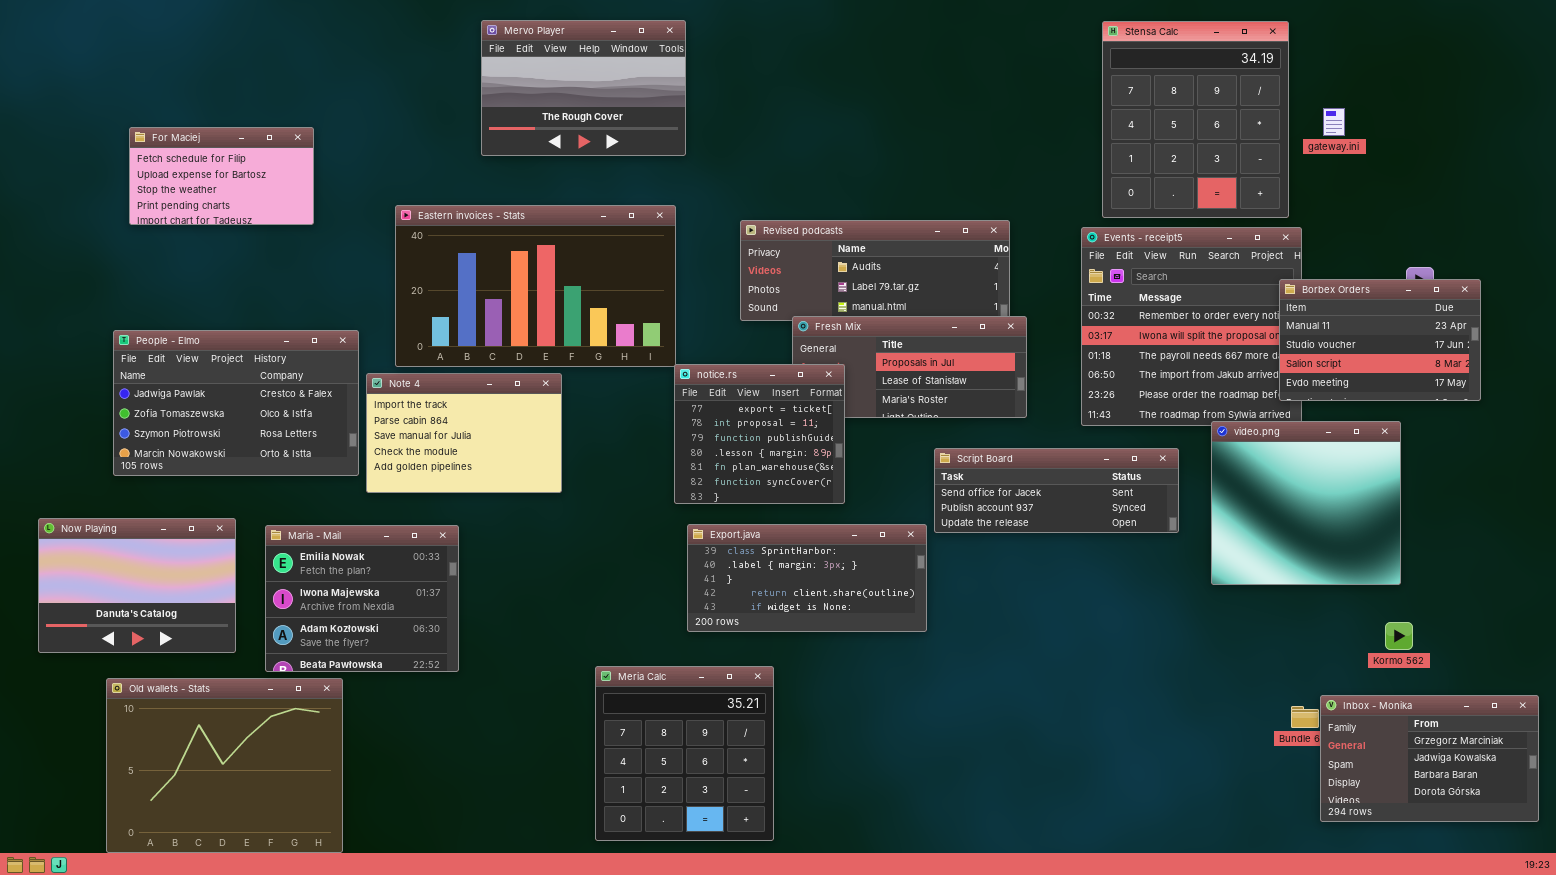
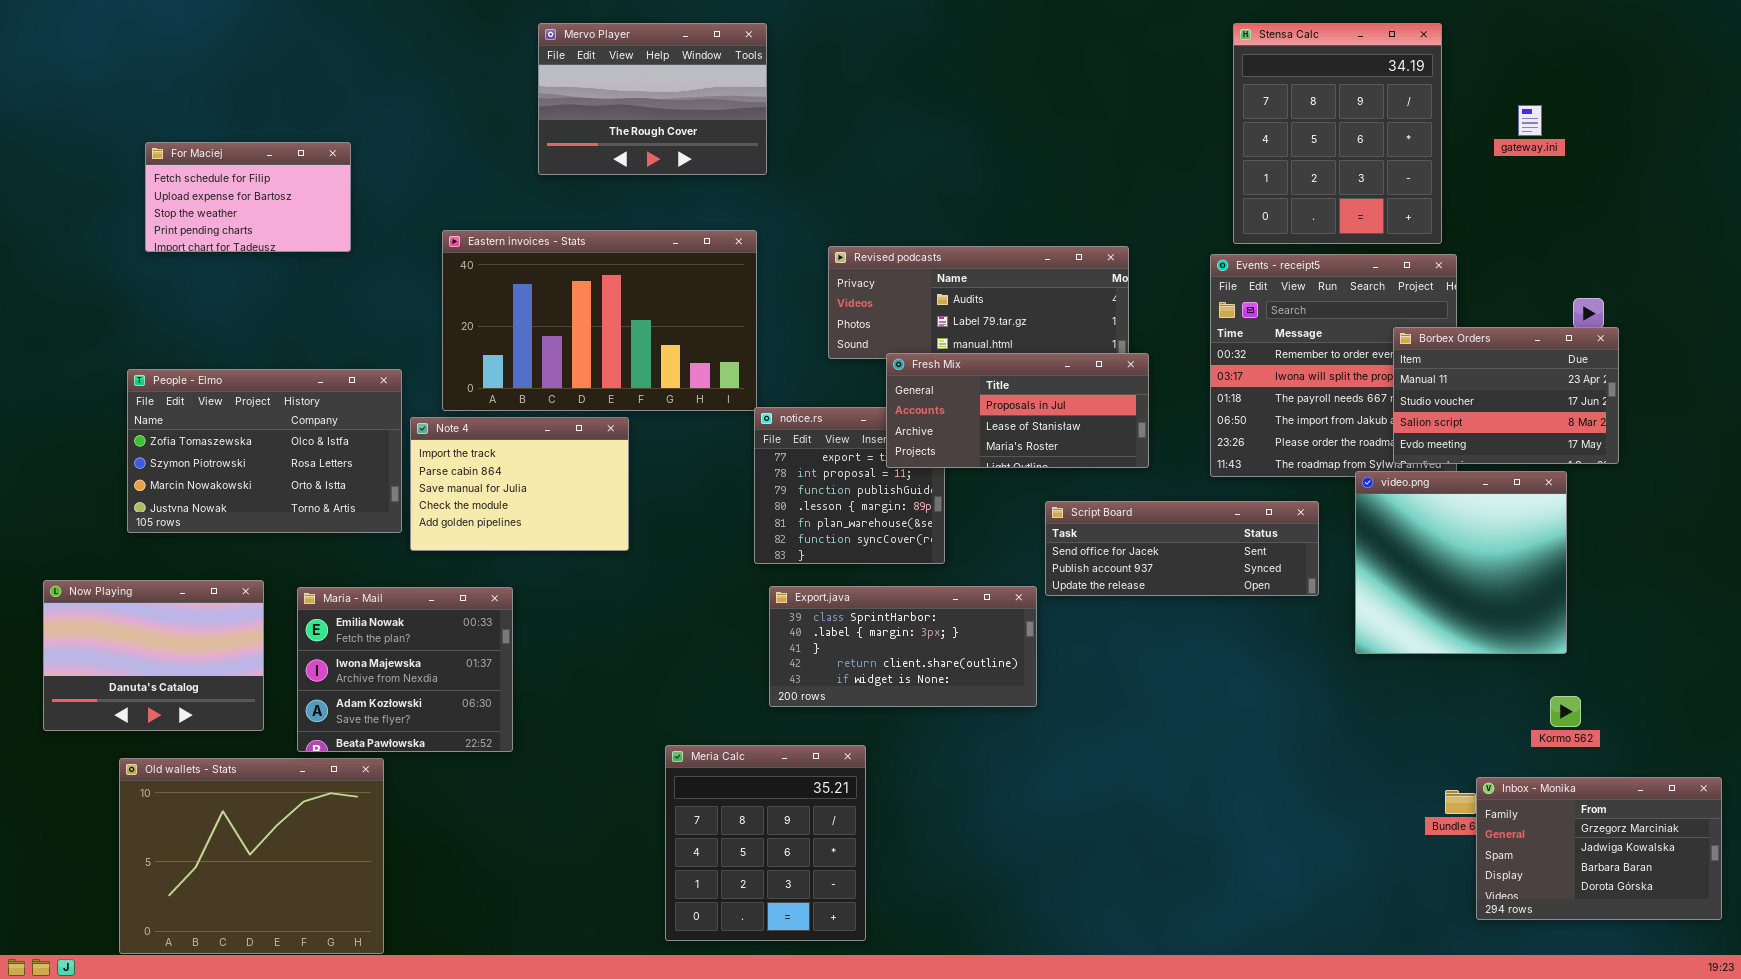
gateway.ini: [1323,108,1345,136] -> [1518,105,1542,136], moved
Borbex Orders: [1279,279,1481,401] -> [1393,327,1619,464], moved
Fresh Mix: [792,316,1027,418] -> [886,353,1149,468], raised
People - Elmo: [113,330,359,476] -> [127,369,402,533], scrolled down 1 row

